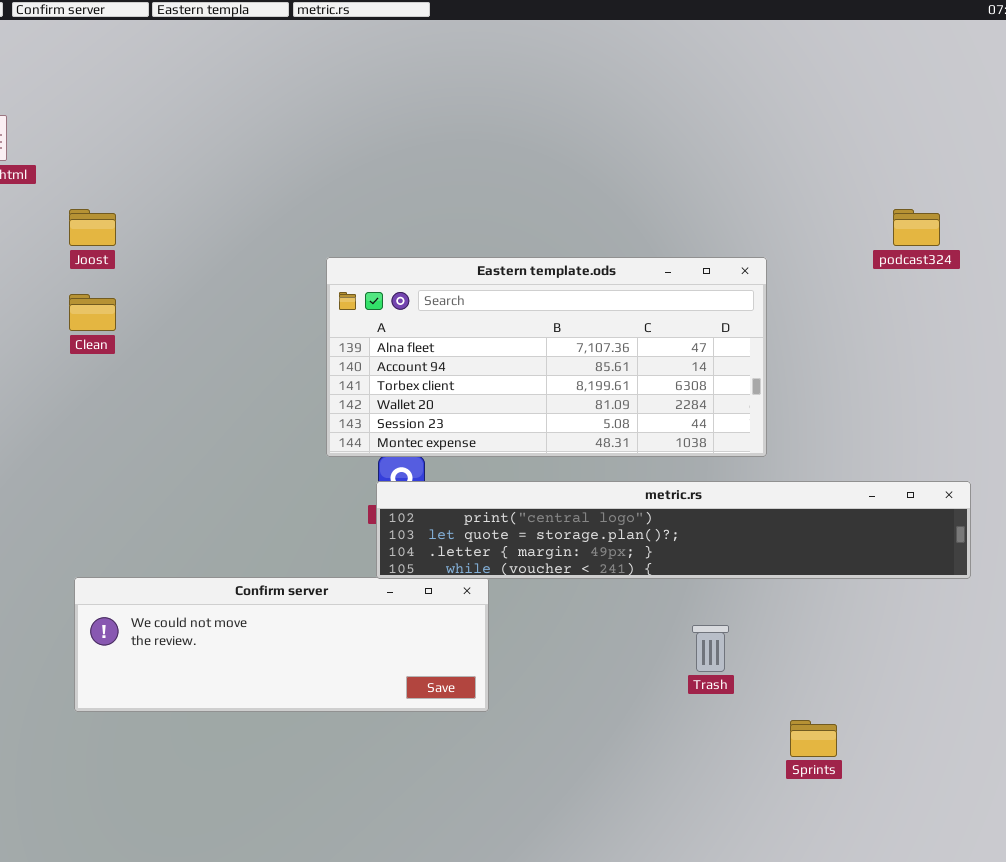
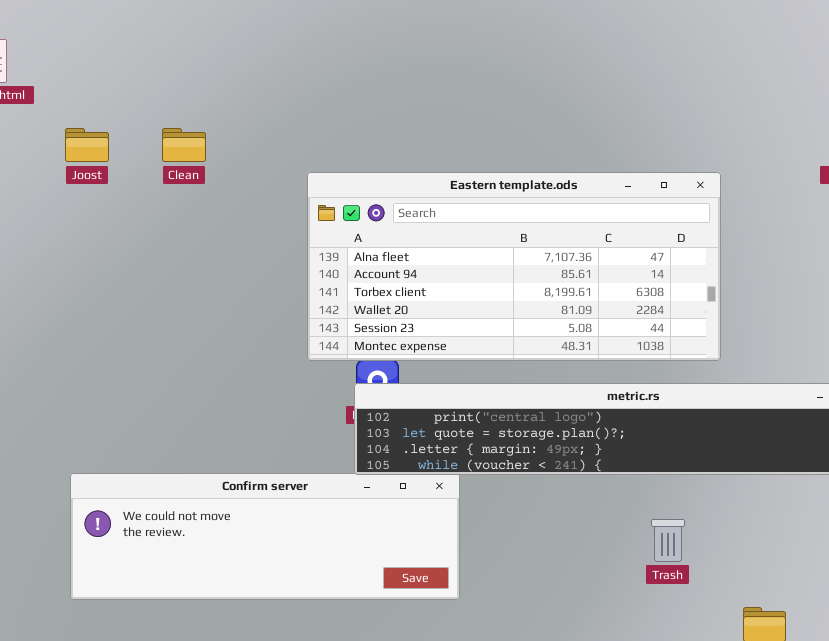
Clean: [69,294,116,331] -> [162,128,206,162], moved

